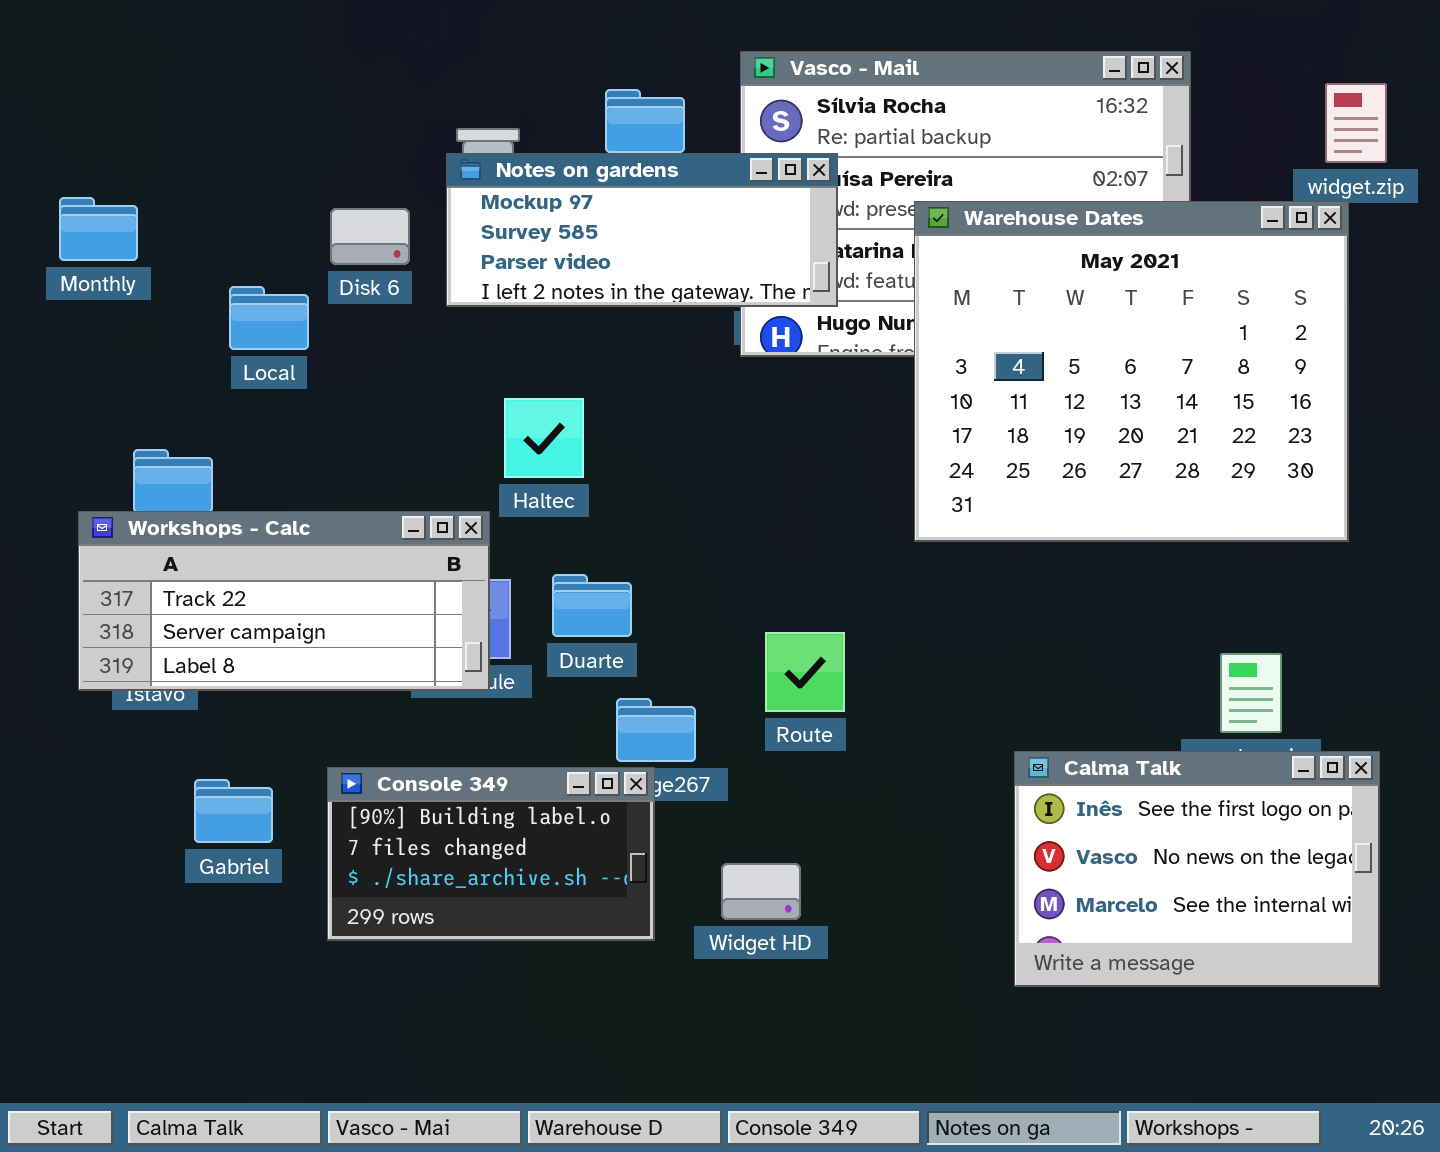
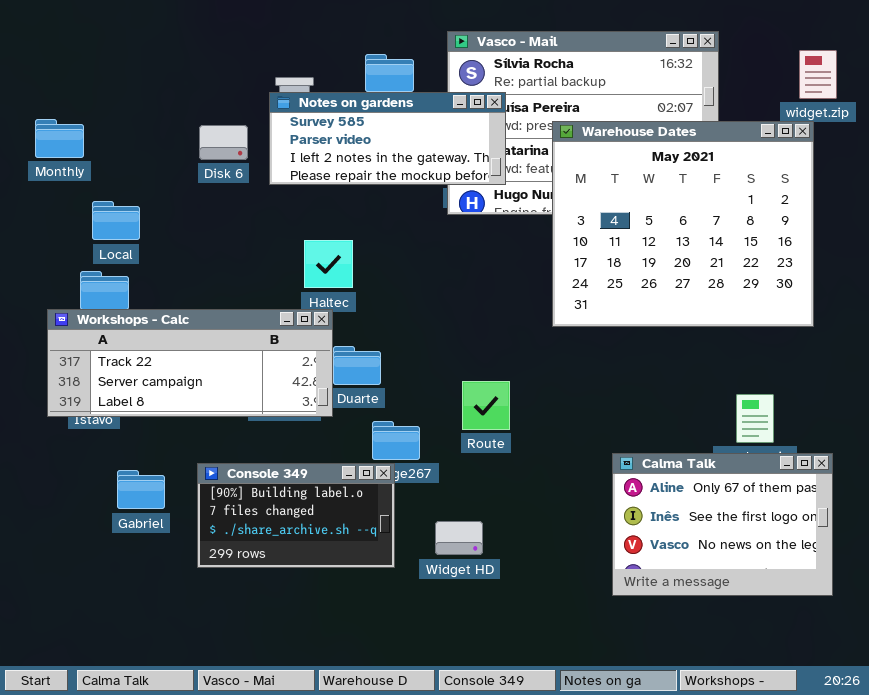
Notes on gardens: [446,153,838,307] -> [269,92,506,185], scrolled down 1 row
Local: [229,286,309,350] -> [92,201,140,240], moved
Workshops - Calc: [78,511,490,691] -> [47,309,333,417], resized
Calma Talk: [1014,751,1380,987] -> [612,453,833,596], scrolled up 1 row

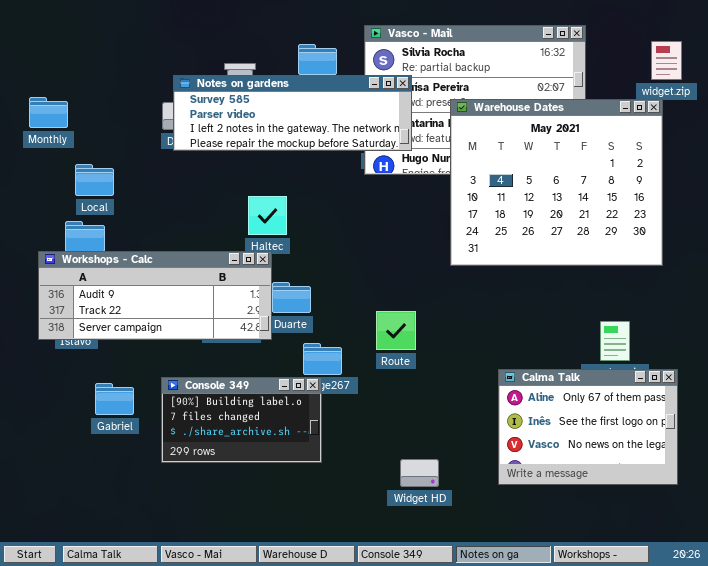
Notes on gardens: [269,92,506,185] -> [173,75,412,151], resized
Workshops - Calc: [47,309,333,417] -> [38,251,272,340], scrolled up 1 row
Widget HD: [435,521,483,555] -> [400,459,439,487], moved

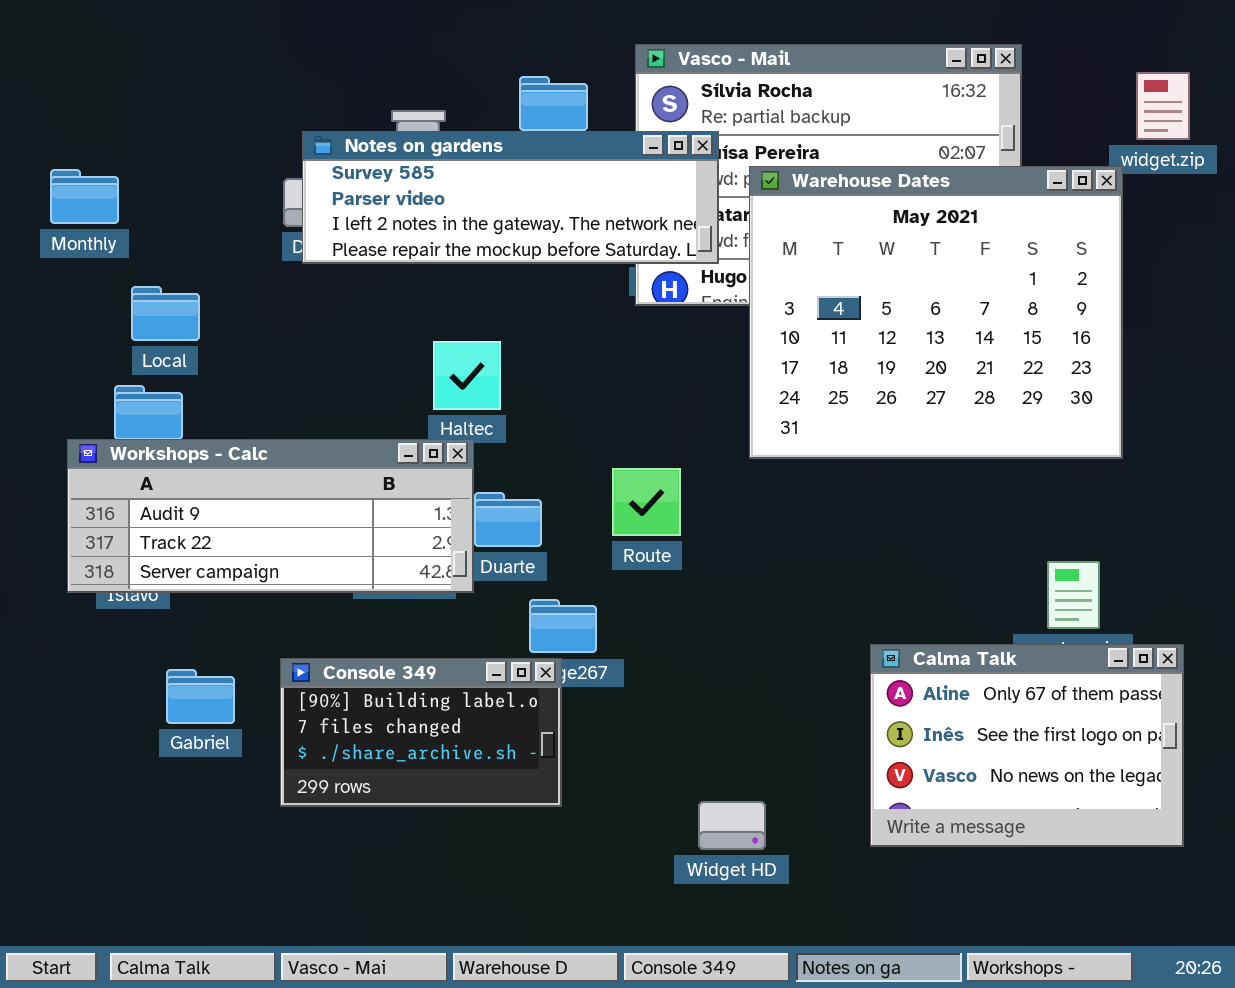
Warehouse Dates: [450,99,663,266] -> [749,166,1123,459], moved
Route: [376,311,416,350] -> [612,468,681,536], moved

